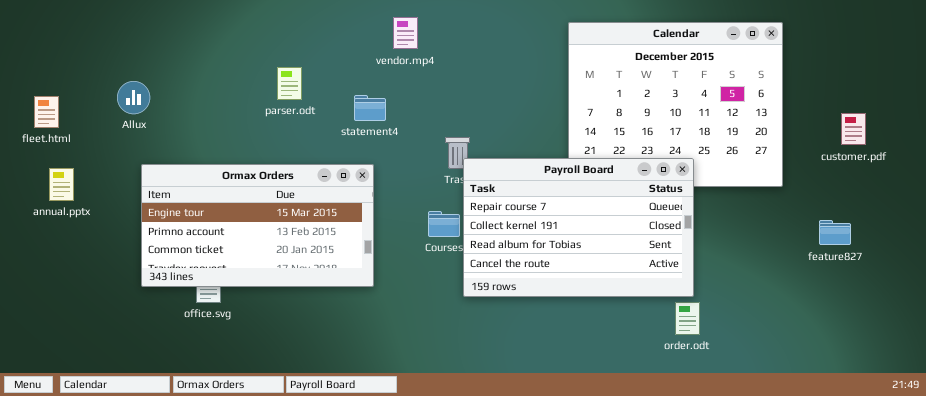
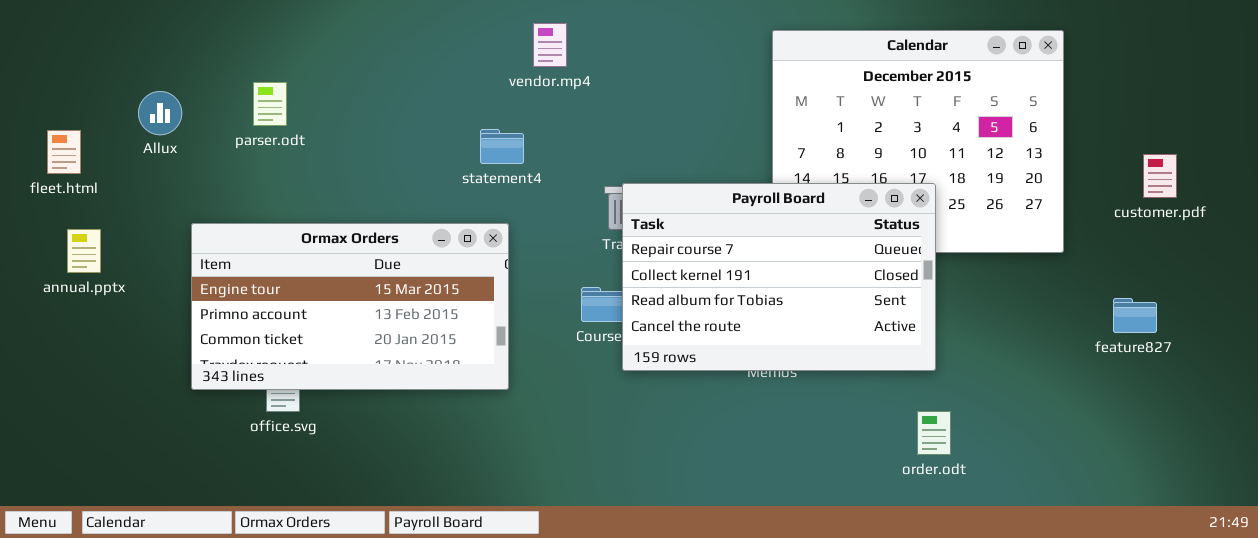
parser.odt: [277,67,302,100] -> [253,82,287,126], moved
Allux: [117,81,150,114] -> [138,91,182,135], moved
Payroll Board: [463,158,694,297] -> [622,183,936,371], moved

